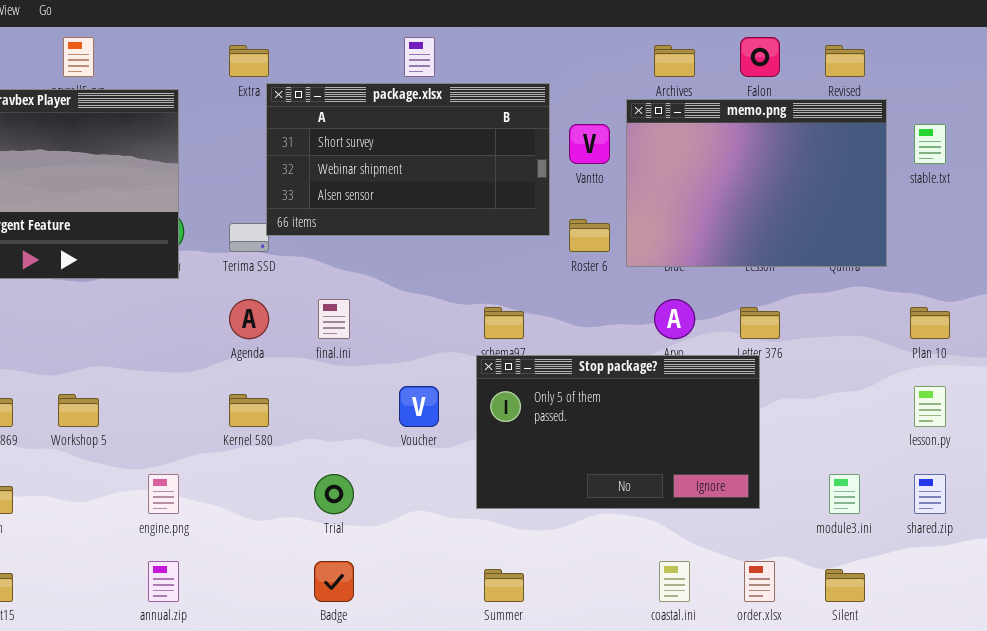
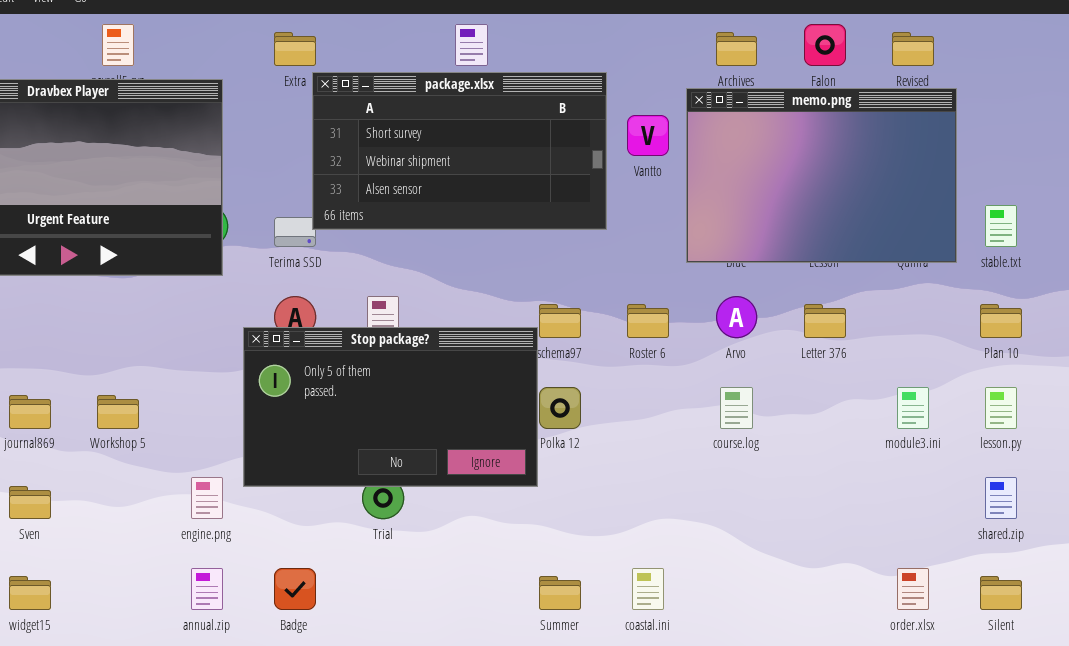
stable.txt: [914,124,946,164] -> [985,205,1017,247], moved
Roster 6: [569,219,610,252] -> [627,304,669,338], moved
Stop package?: [476,355,760,509] -> [243,327,538,487], moved
module3.ini: [829,474,860,514] -> [897,387,929,429], moved
Badge: [314,561,354,602] -> [274,568,316,610], moved
coastal.ini: [659,561,690,602] -> [632,568,664,610], moved
order.xlsx: [744,561,775,602] -> [897,568,929,610], moved
Silent: [825,569,865,602] -> [980,576,1022,610], moved

